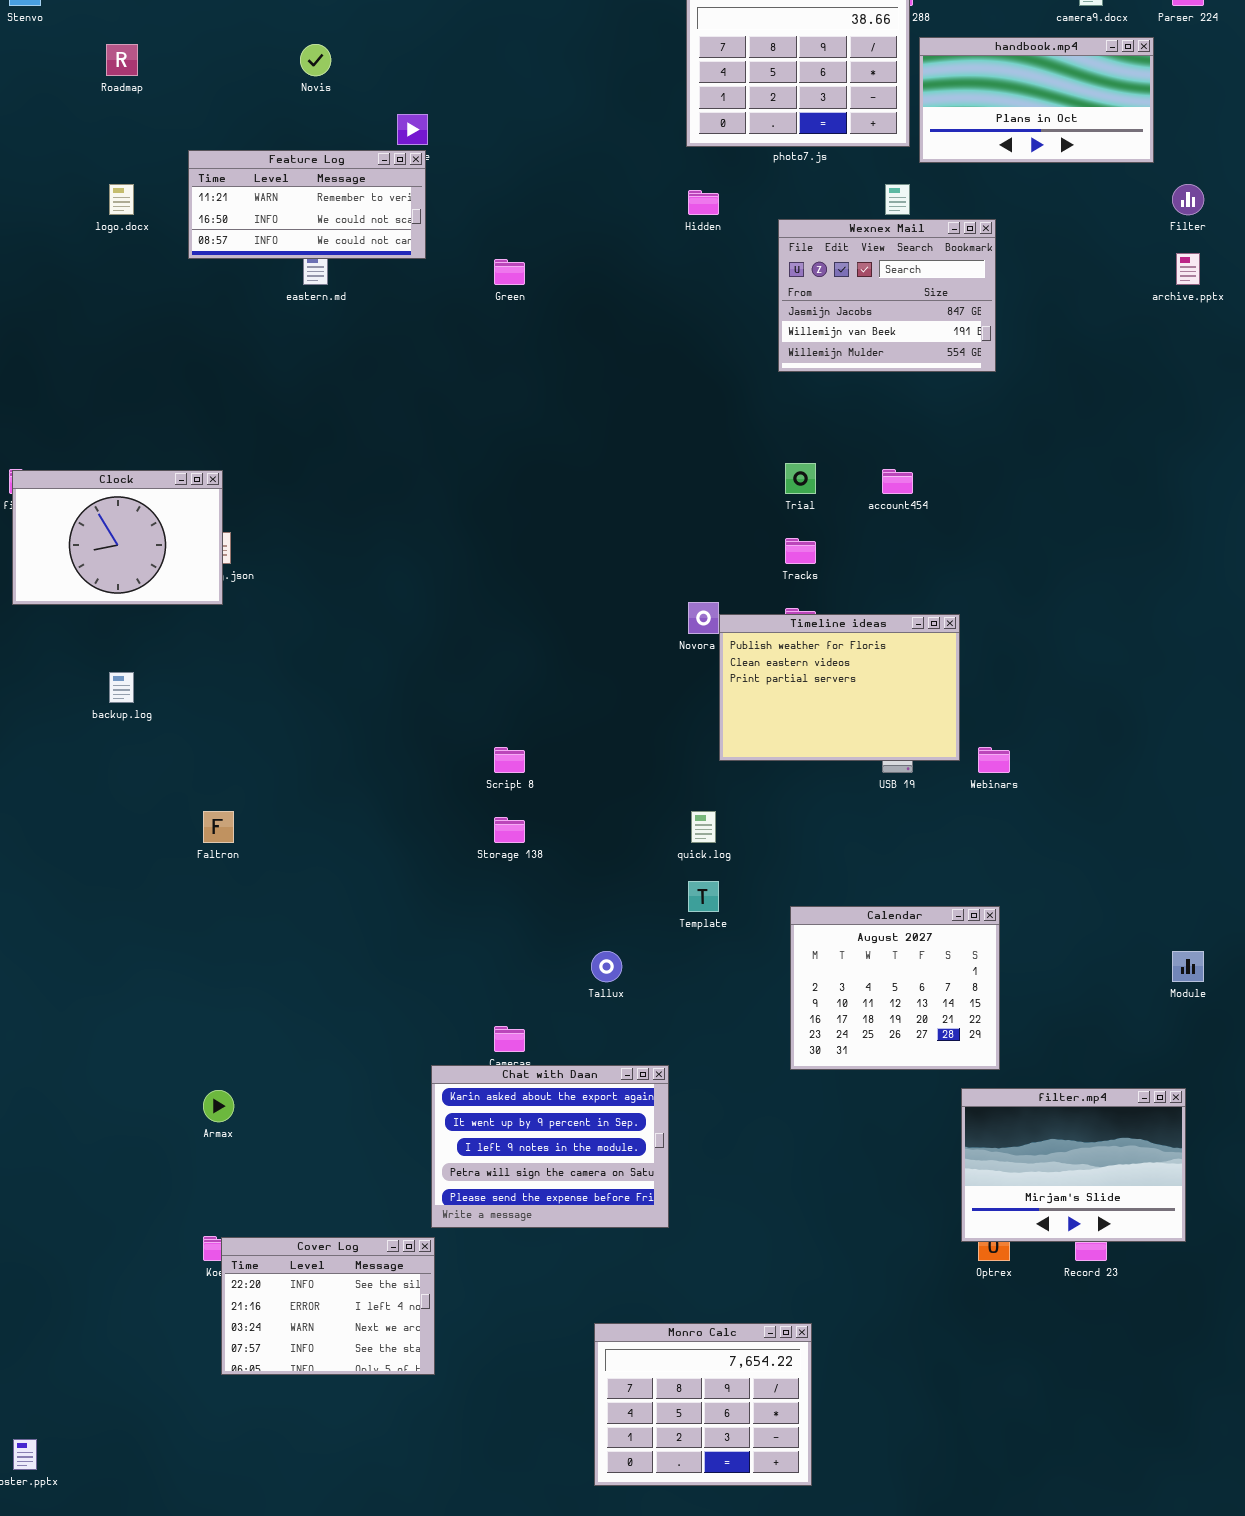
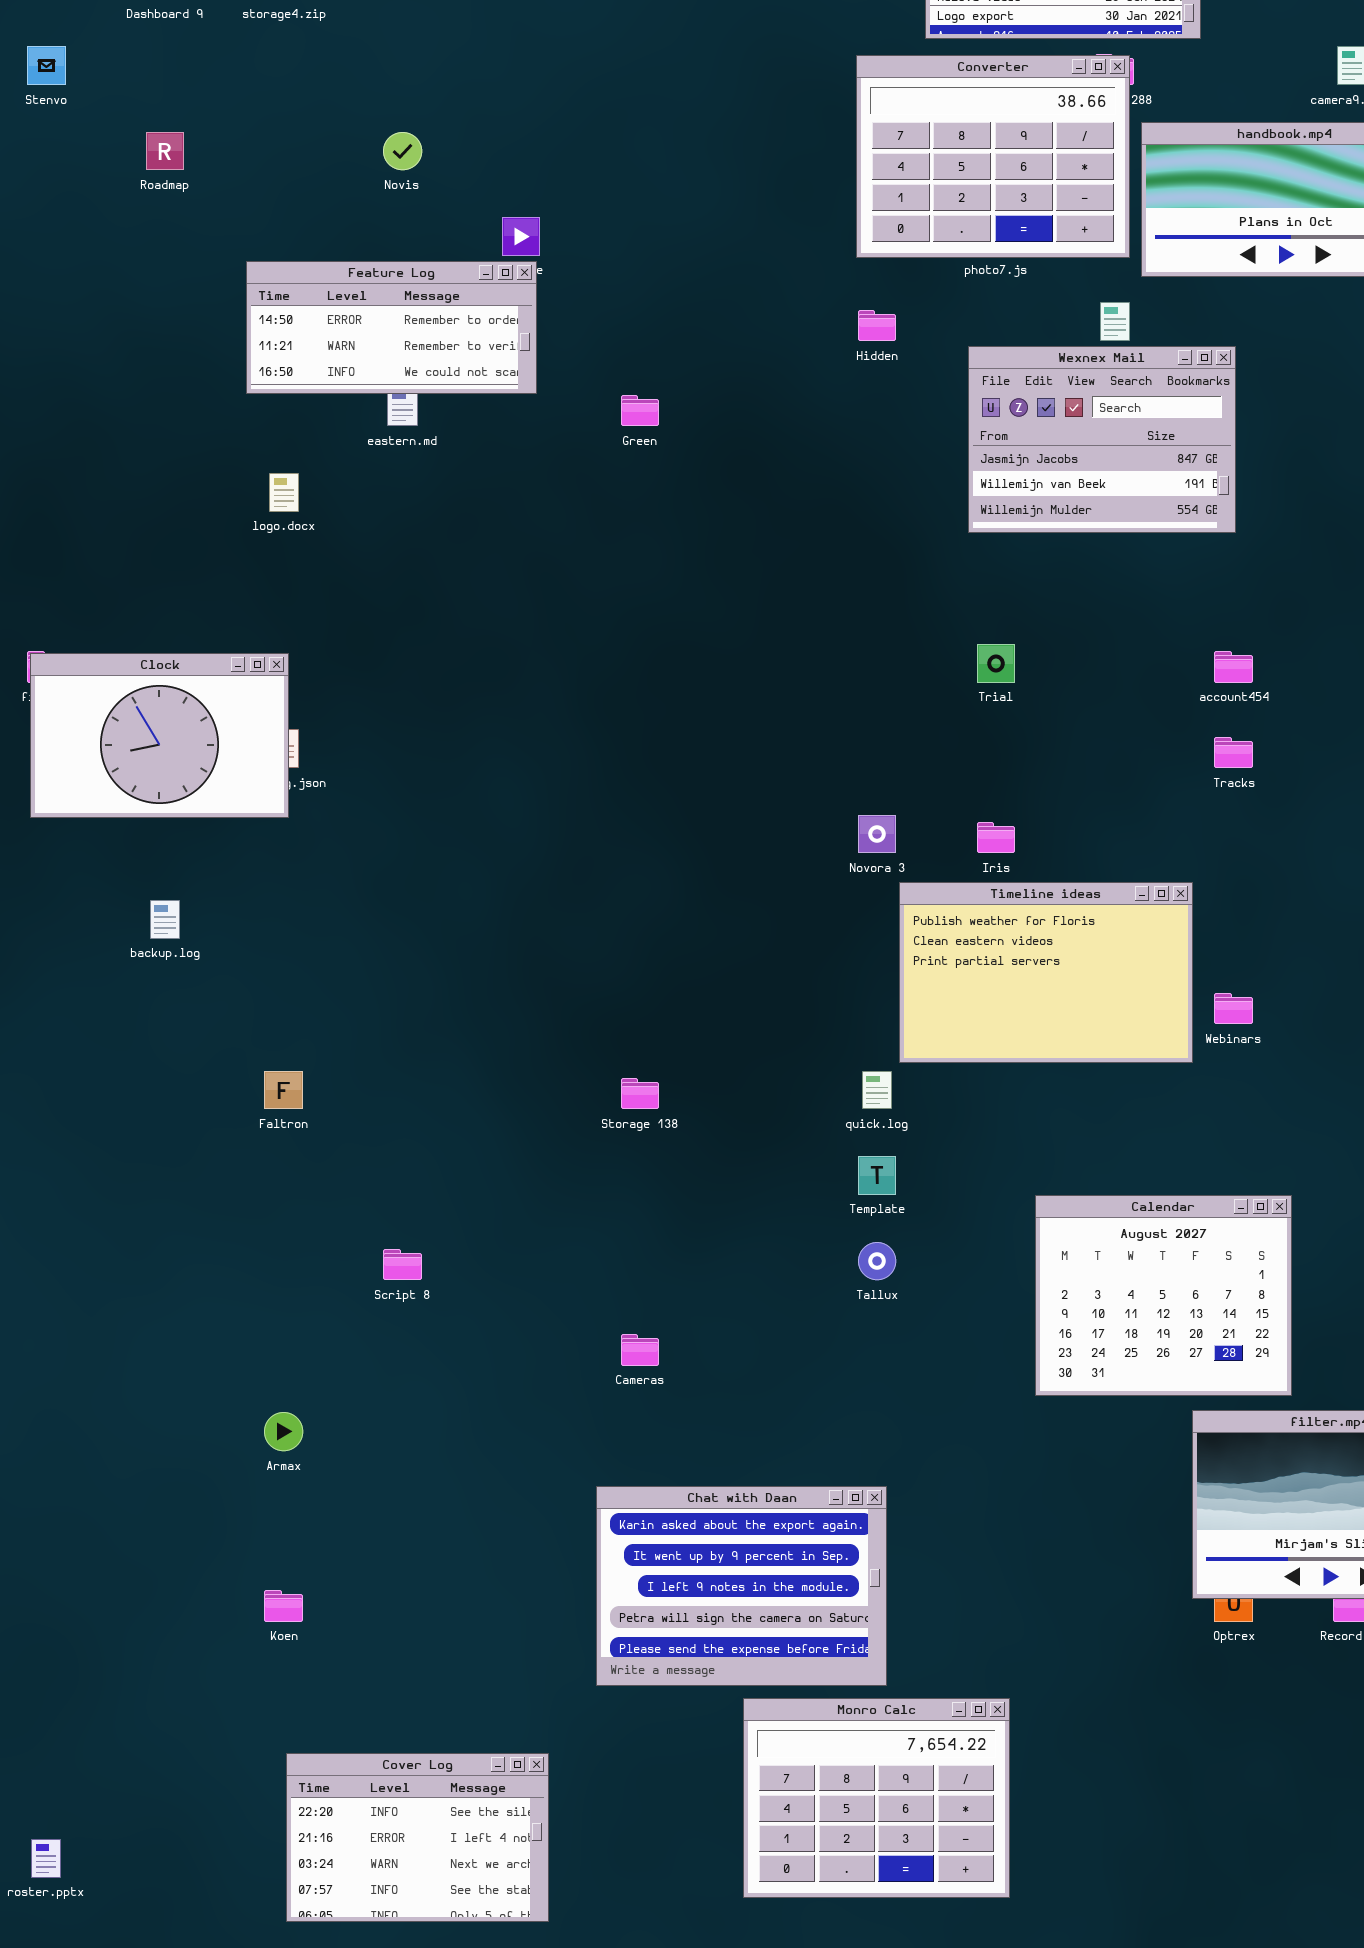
Feature Log: [188,150,426,259] -> [246,261,537,394], scrolled up 1 row
logo.docx: [109,184,134,215] -> [269,473,299,512], moved
account454: [882,469,913,494] -> [1214,651,1253,683], moved
Tracks: [785,538,816,564] -> [1214,737,1253,768], moved
Timeline ideas: [719,614,960,761] -> [899,882,1193,1063], moved
Script 8: [494,747,525,773] -> [383,1249,422,1280], moved
Calendar: [790,906,1000,1070] -> [1035,1195,1292,1396], moved
Tallux: [591,951,622,982] -> [858,1242,896,1280], moved
Chat with Daan: [431,1065,669,1228] -> [596,1486,887,1686], moved
Cover Log: [221,1237,435,1375] -> [286,1753,549,1922], moved

